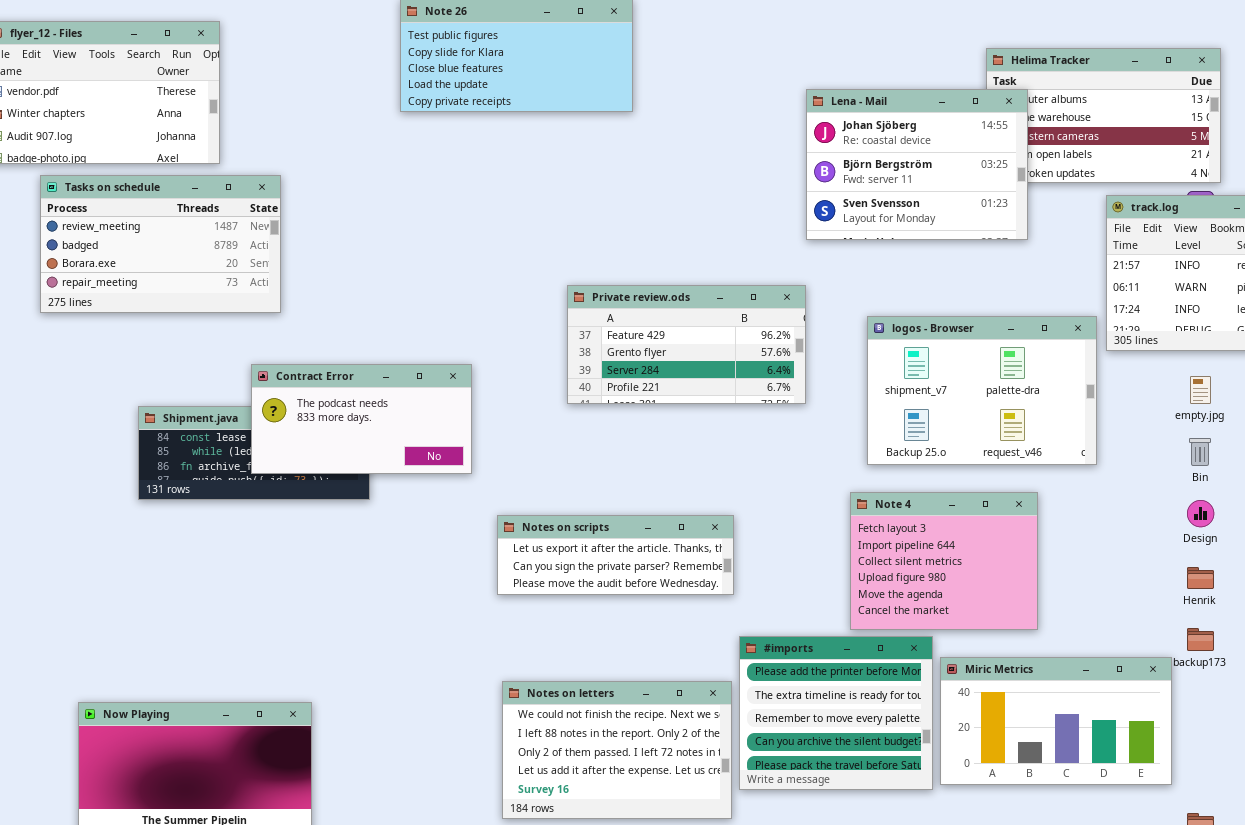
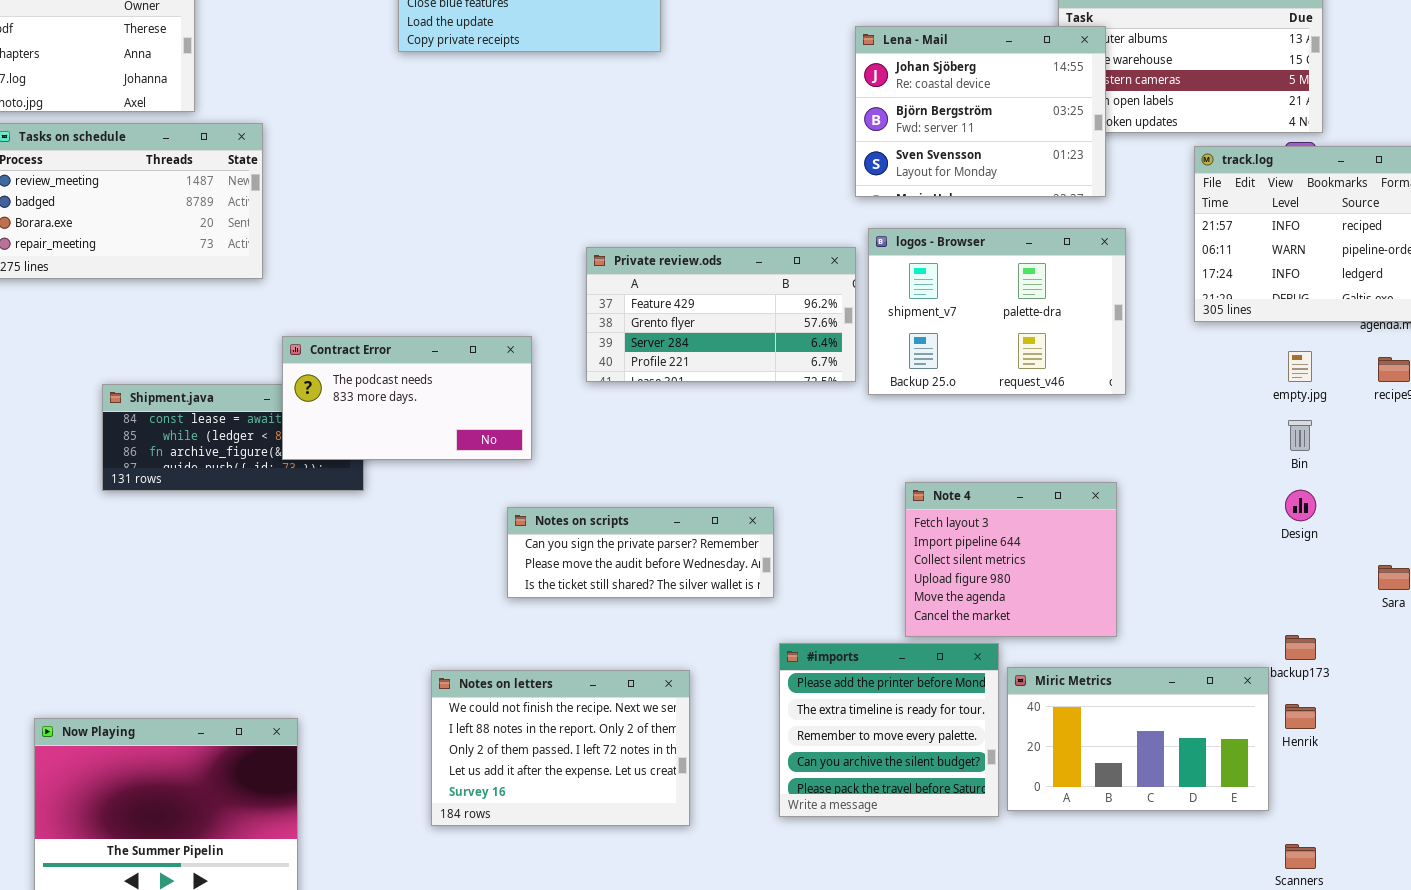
logos - Browser: [867,316,1097,465] -> [868,228,1126,395], moved
Contract Error: [251,364,472,474] -> [282,336,532,460], moved
Notes on scripts: [497,515,734,595] -> [507,507,774,598], scrolled down 1 row
Henrik: [1187,567,1214,589] -> [1285,704,1316,729], moved
Notes on letters: [502,681,732,819] -> [431,670,690,826], moved

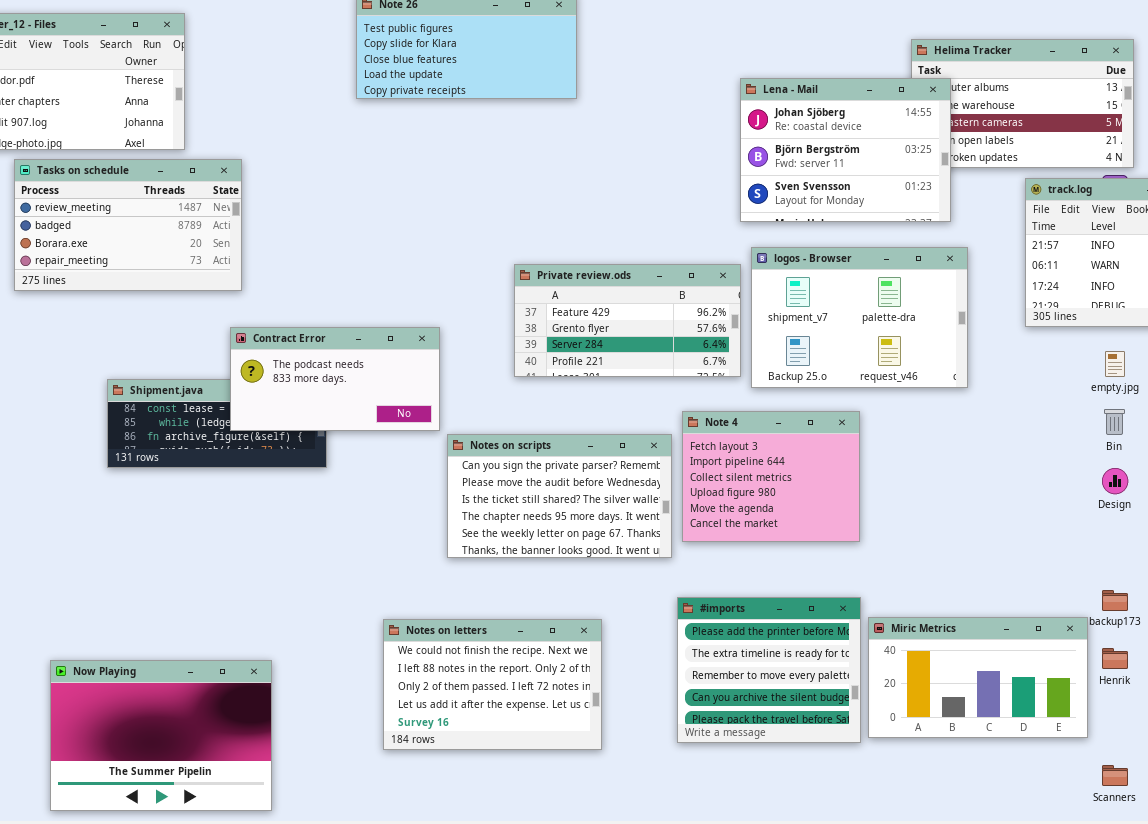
Contract Error: [282,336,532,460] -> [230,327,440,431], moved
Note 4: [905,482,1117,637] -> [682,411,860,542], moved
Notes on scripts: [507,507,774,598] -> [447,434,672,558], resized

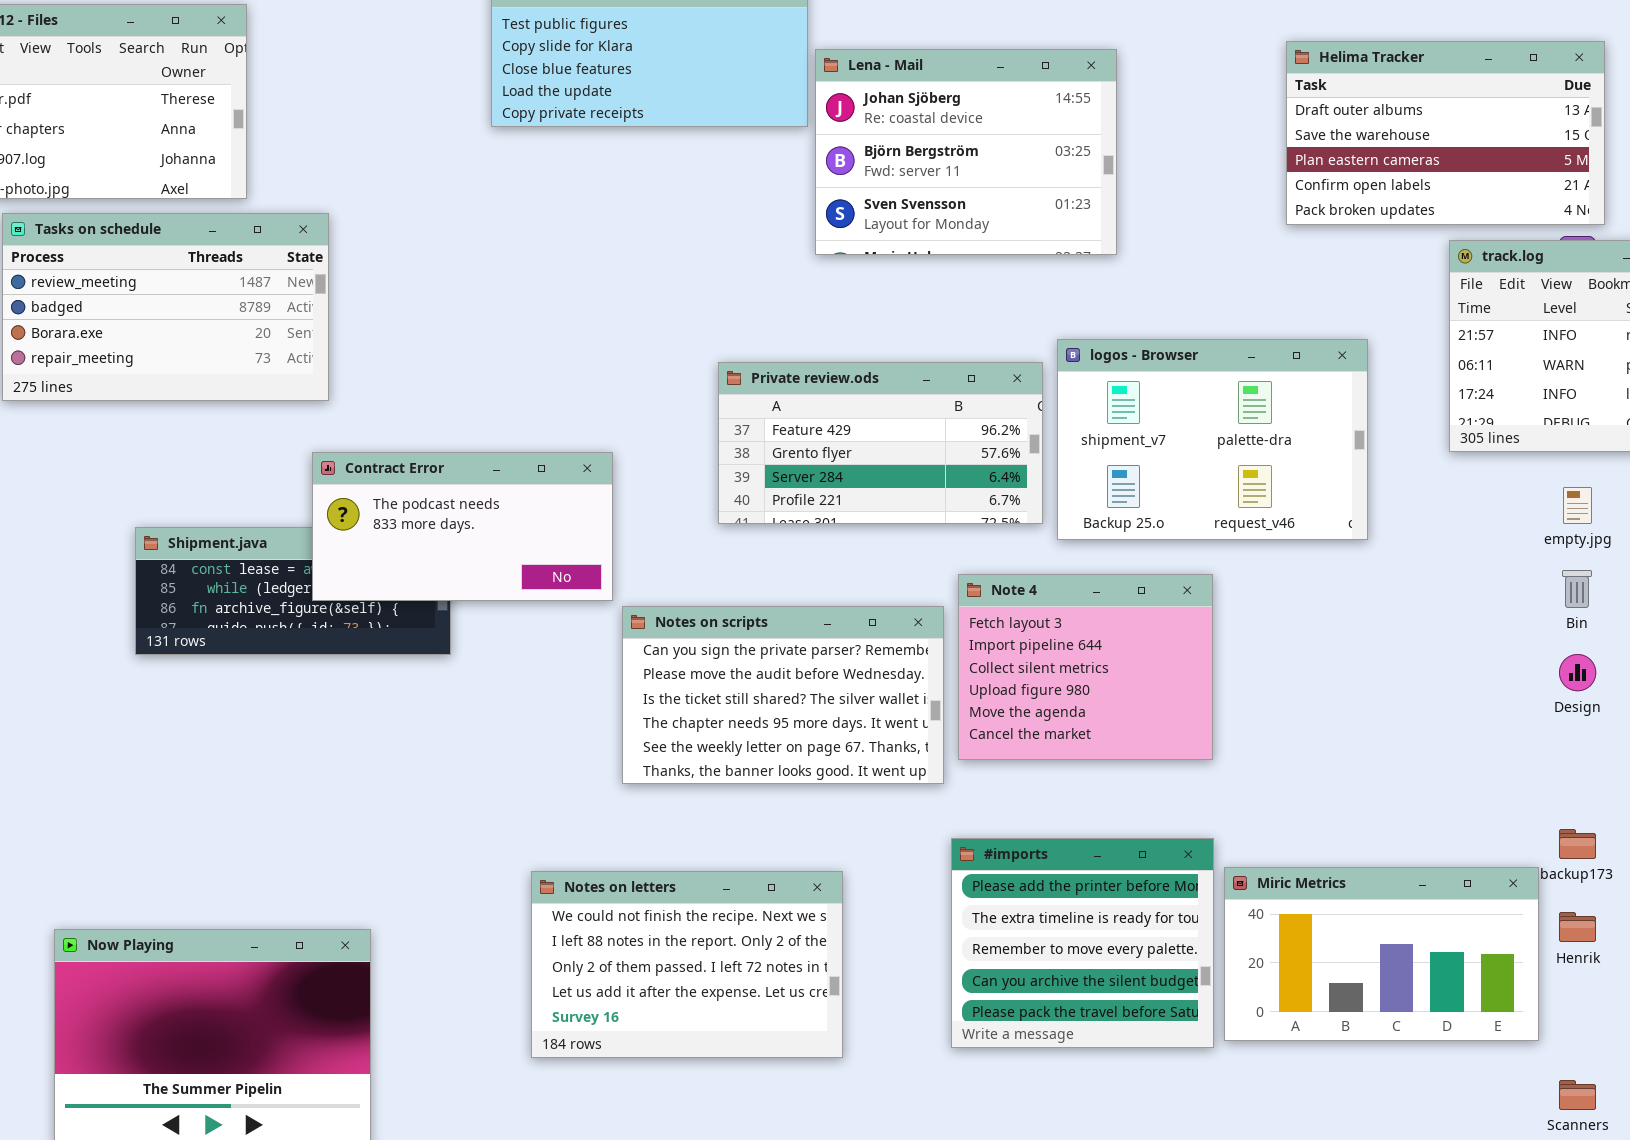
Lena - Mail: [740,78,951,222] -> [815,49,1117,255], moved

